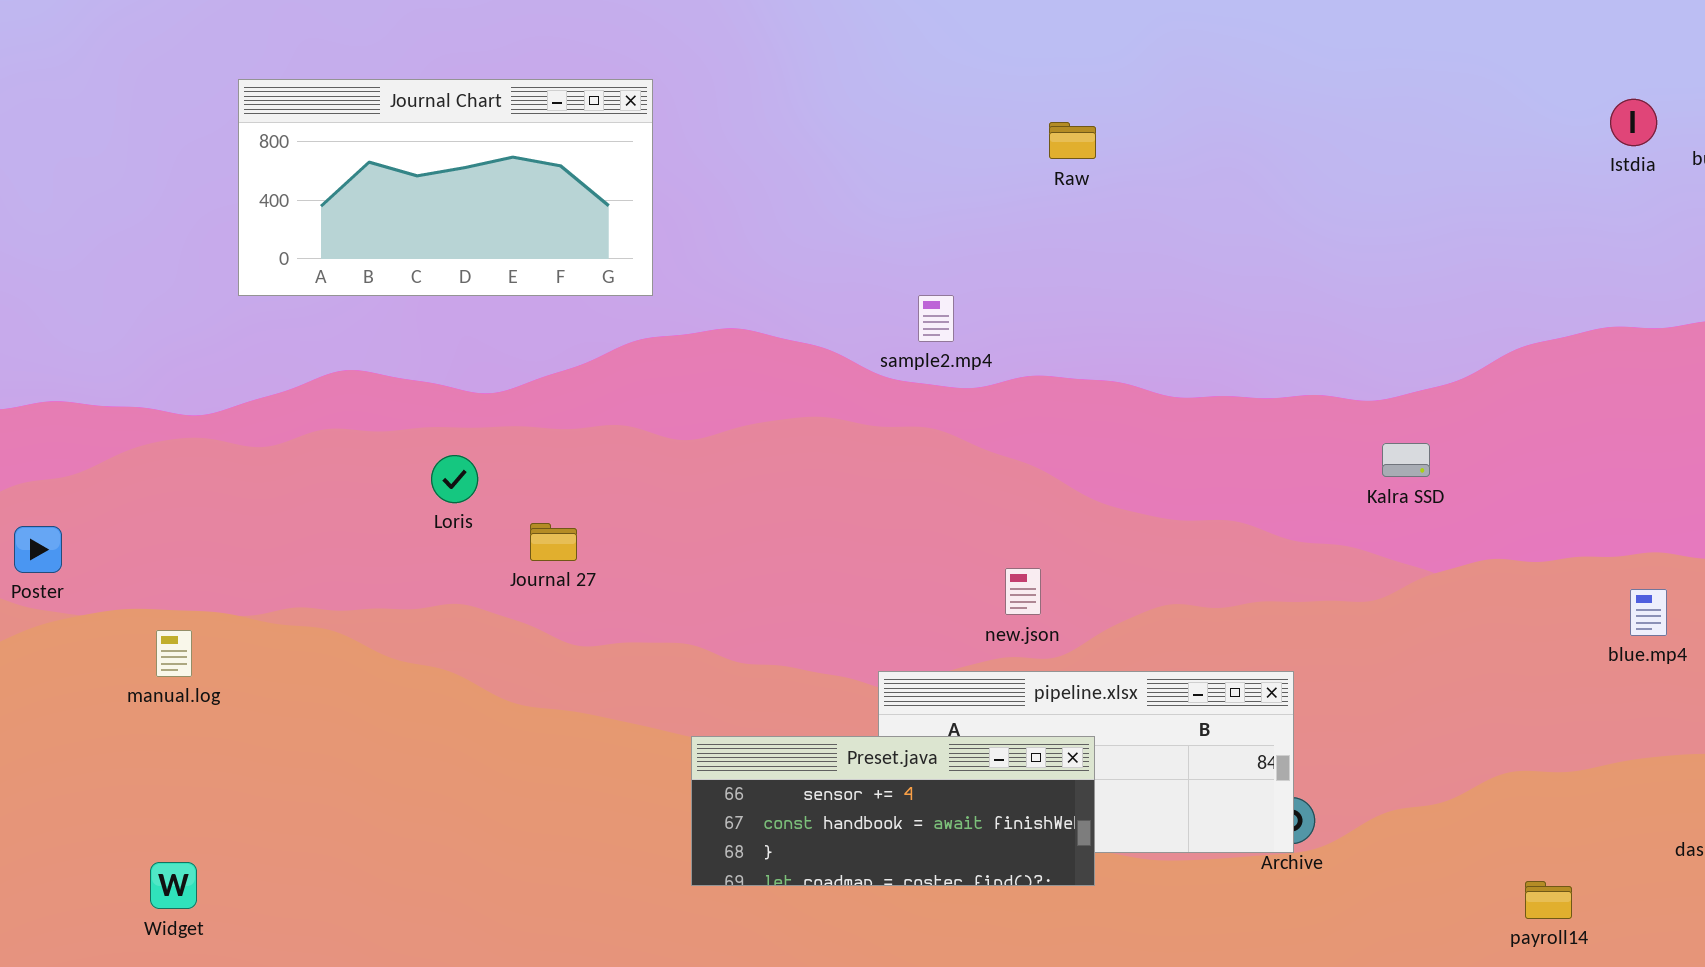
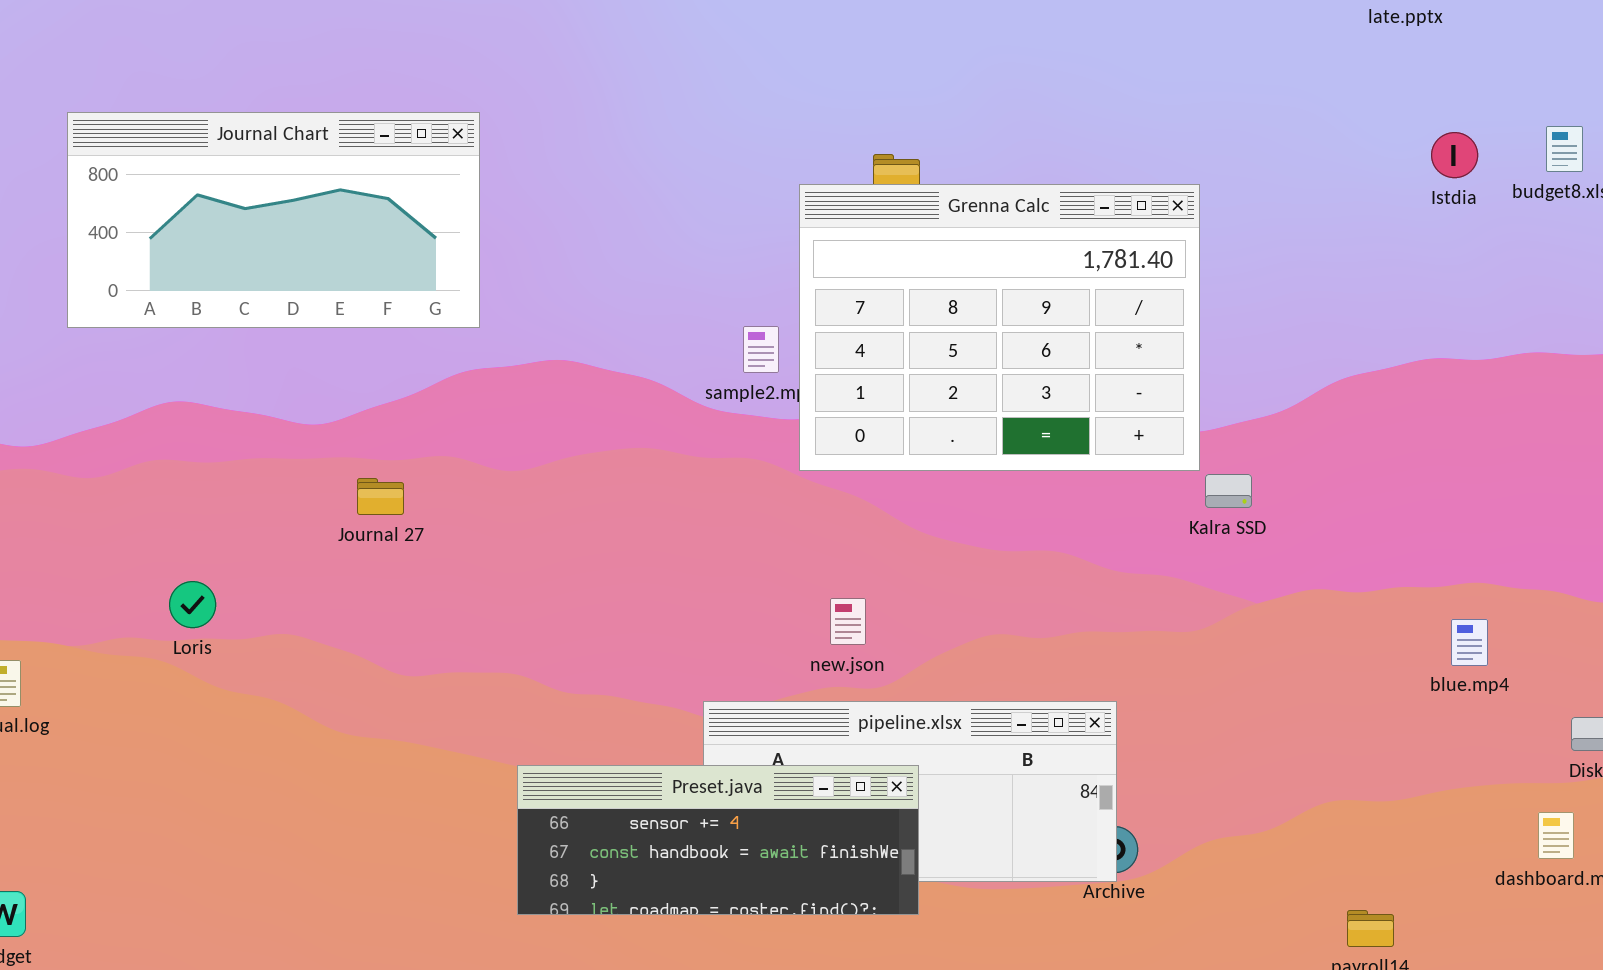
Grenna Calc: none -> [799,184,1200,471], opened
Loris: [431,455,478,503] -> [169,581,216,628], moved
Journal 27: [530,523,577,561] -> [357,478,404,515], moved

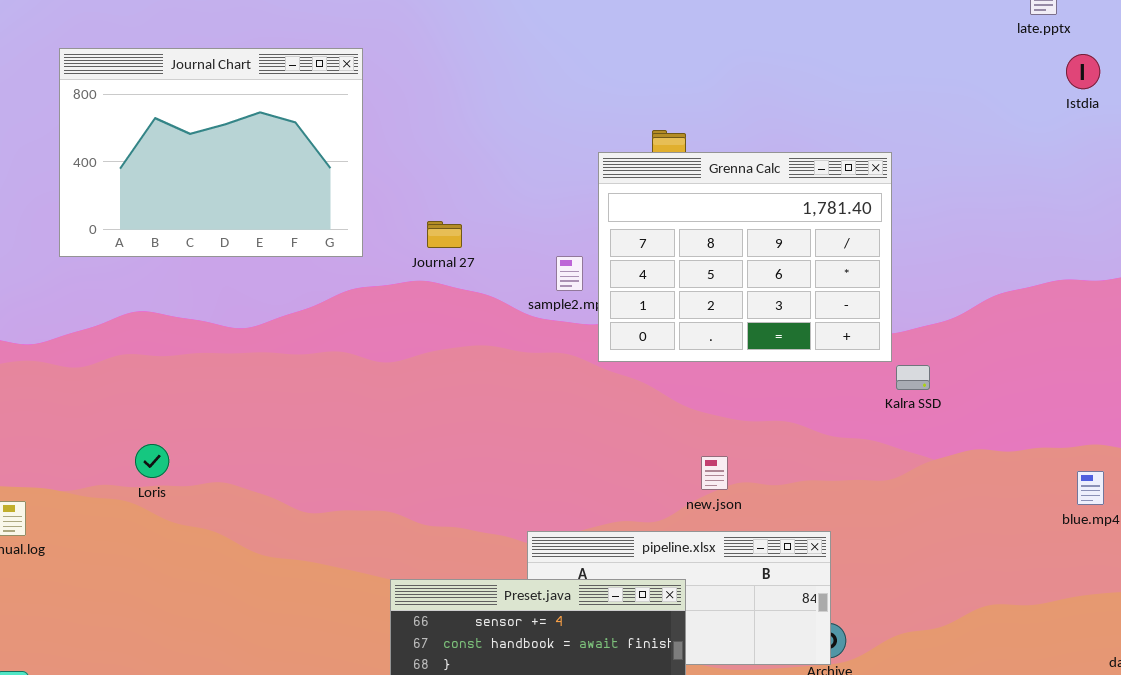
Journal Chart: [67,112,480,328] -> [59,48,363,257], resized
Istdia: [1431,132,1478,178] -> [1066,54,1100,89], moved
Journal 27: [357,478,404,515] -> [427,221,462,248], moved
new.json: [830,598,866,645] -> [701,456,728,490], moved

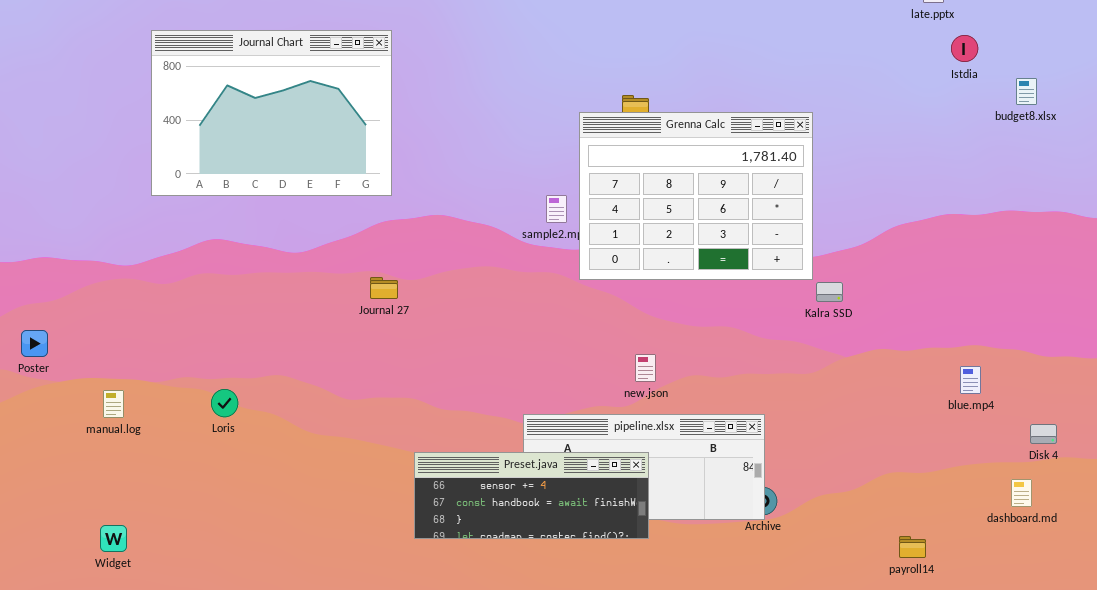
Journal 27: [427,221,462,248] -> [370,277,398,299], moved
Loris: [135,444,169,478] -> [211,389,238,417], moved
new.json: [701,456,728,490] -> [635,354,656,382], moved

